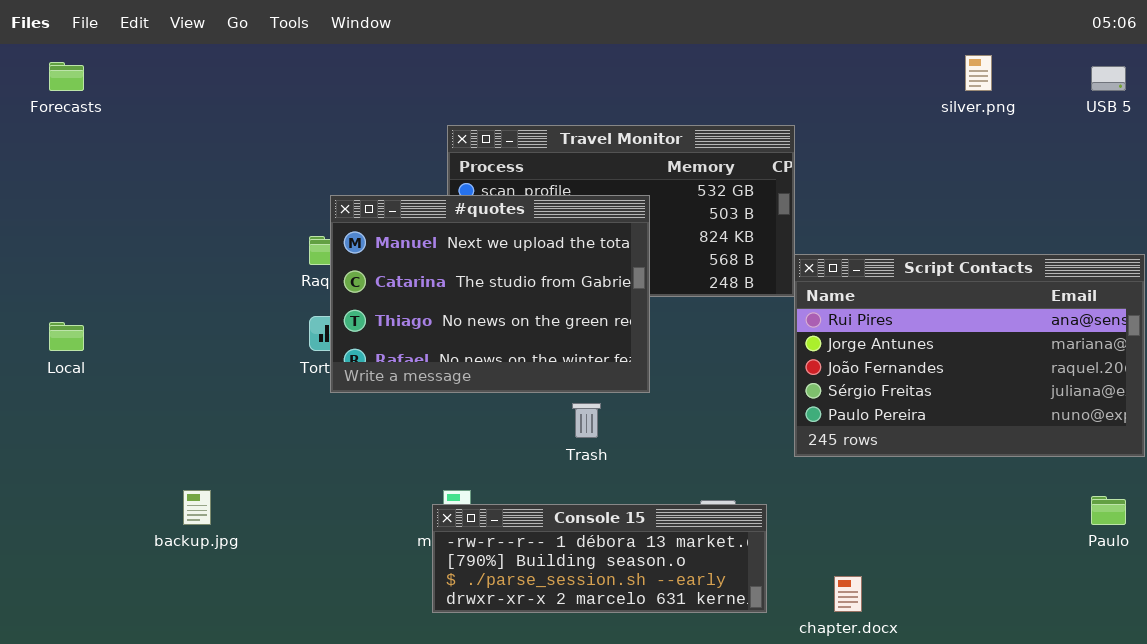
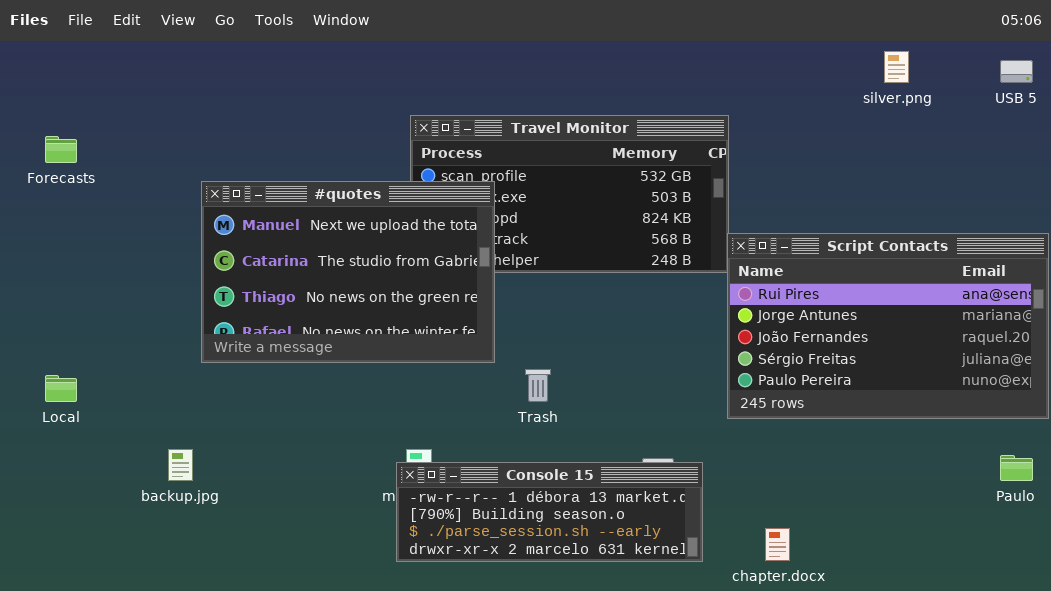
Forecasts: [49,62,84,91] -> [45,136,77,163], moved
#quotes: [330,195,650,393] -> [201,181,495,363], moved
Local: [49,322,84,351] -> [45,375,77,402], moved

